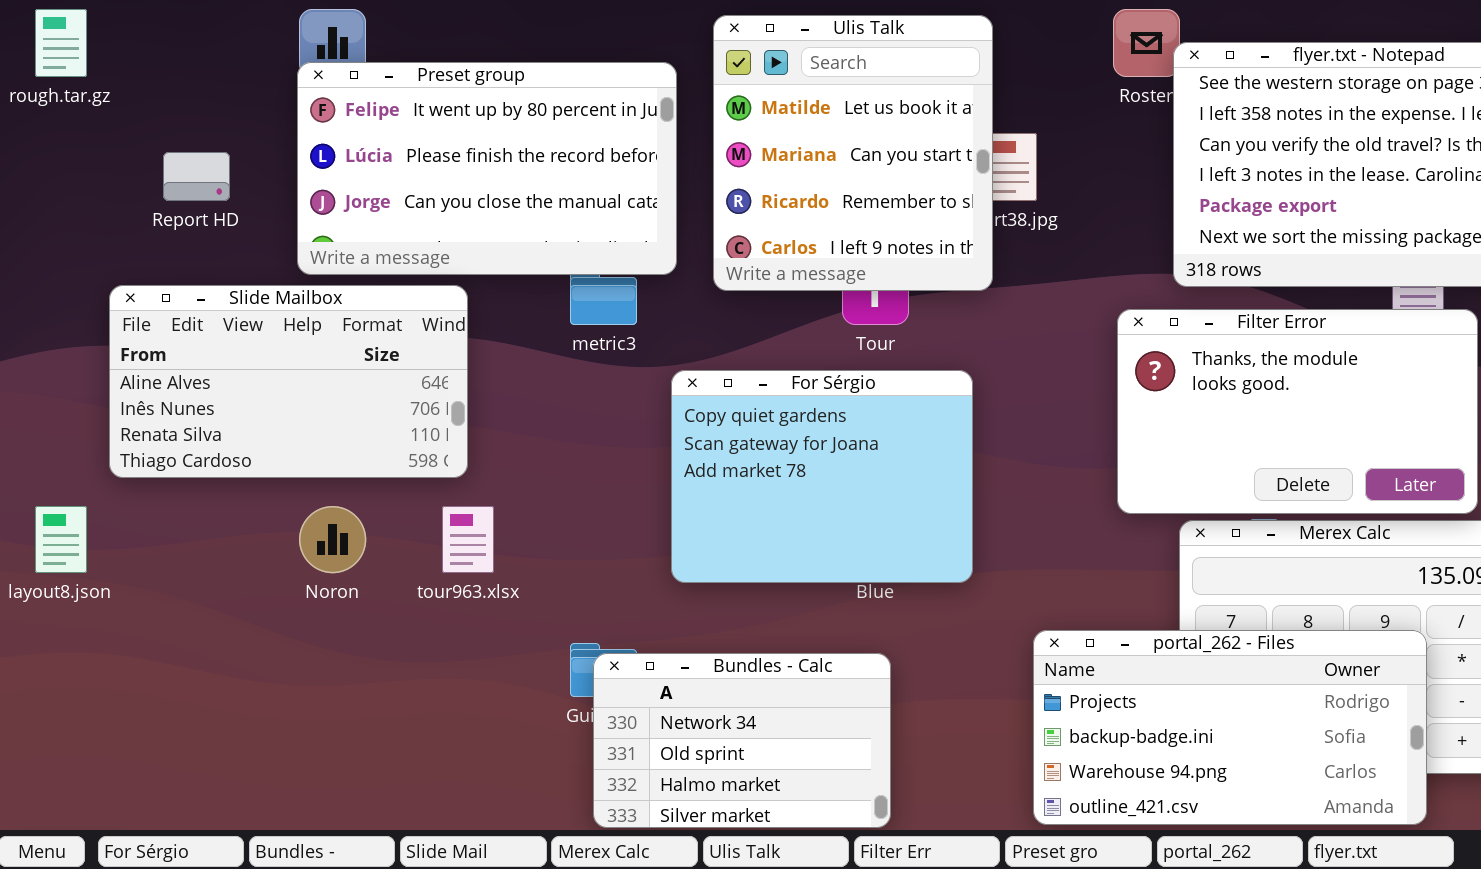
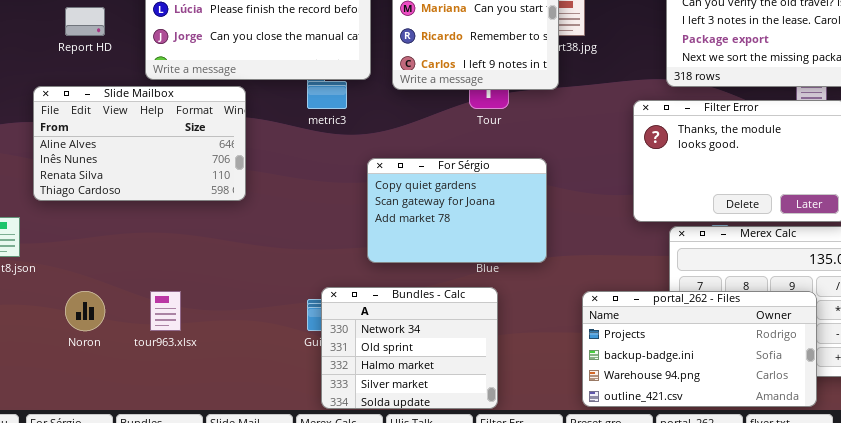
For Sérgio: [671,370,973,583] -> [367,158,547,263], resized
Noron: [299,506,366,573] -> [65,291,105,331], moved
tour963.xlsx: [442,506,494,573] -> [150,291,181,331], moved
Bundles - Calc: [593,653,891,828] -> [321,287,498,409], resized

